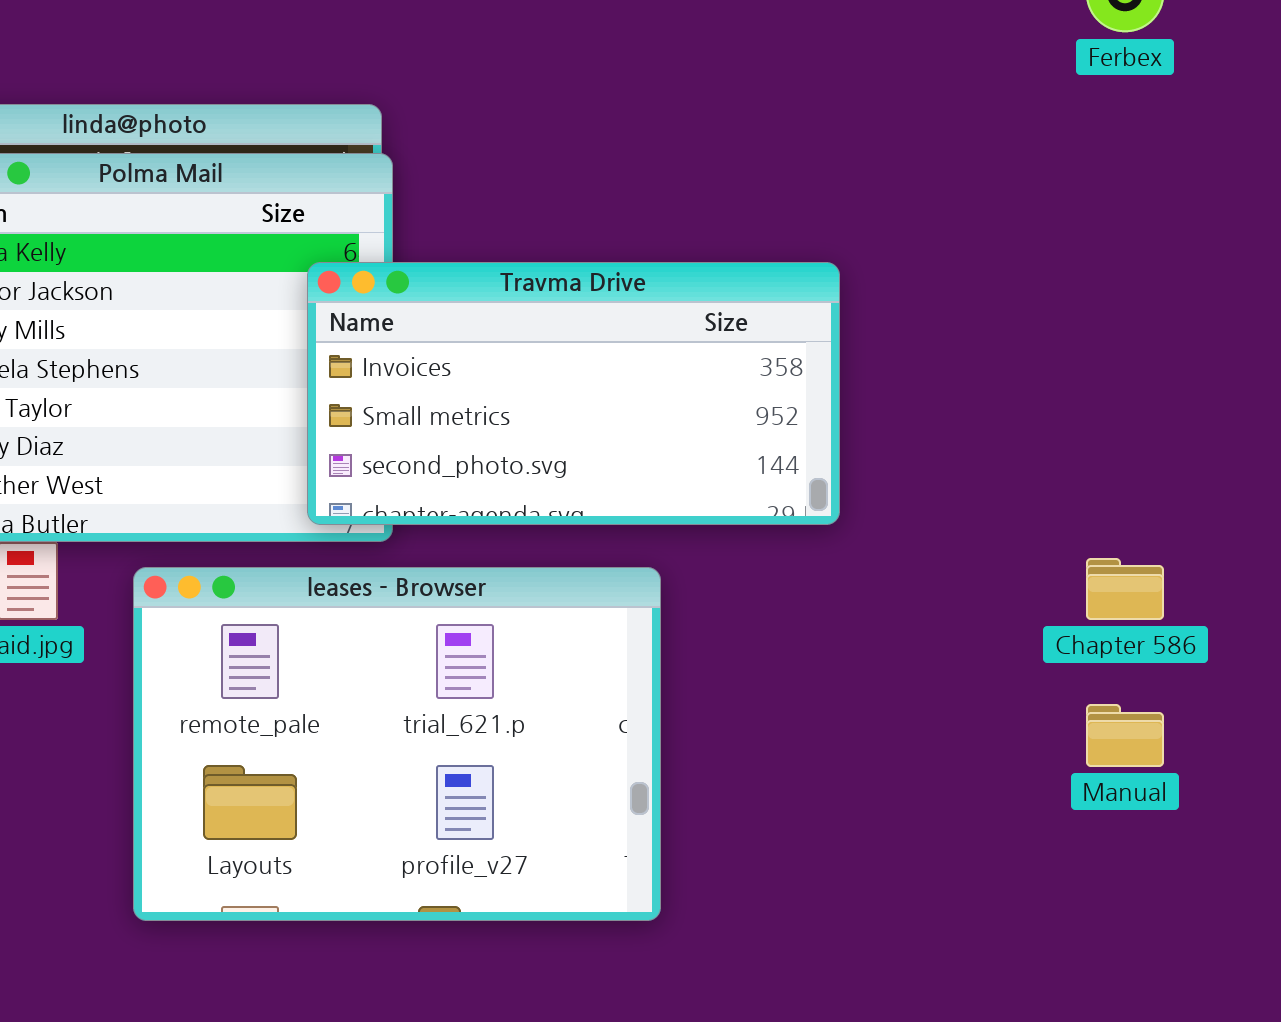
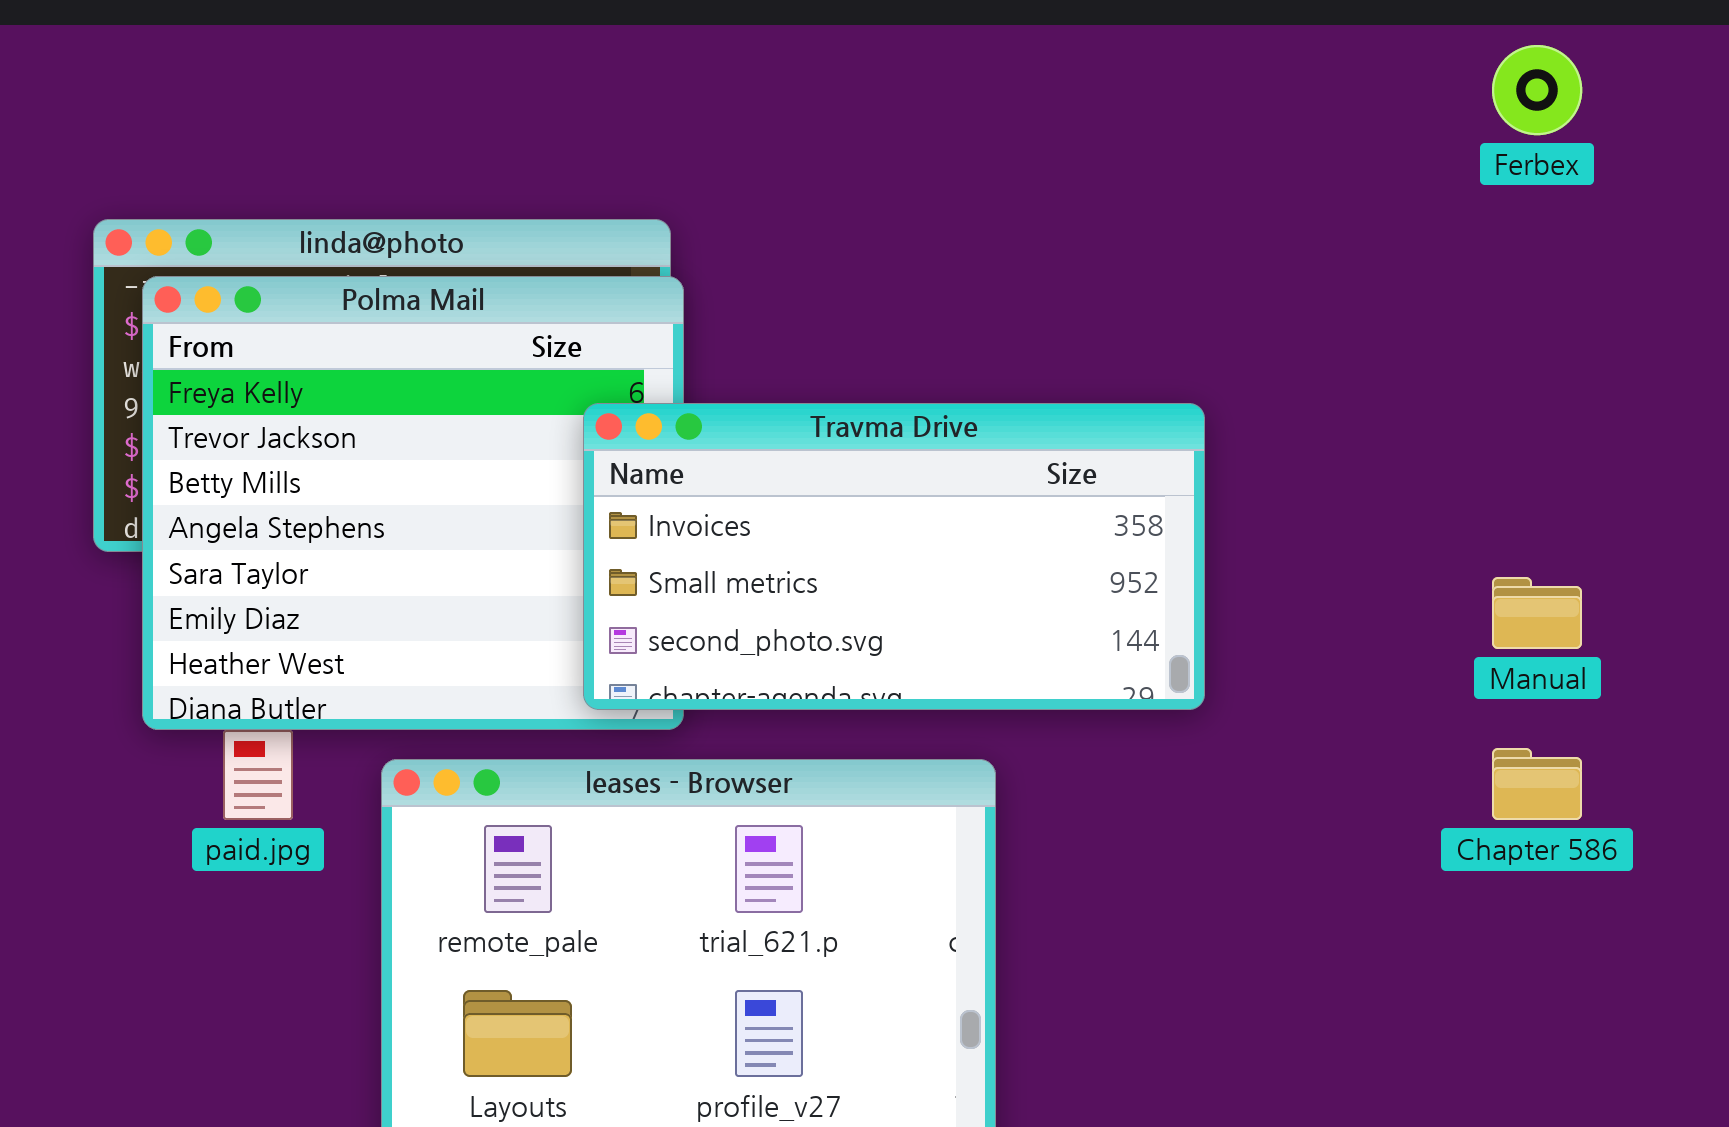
Manual: [1086,704,1164,767] -> [1492,577,1582,649], moved

